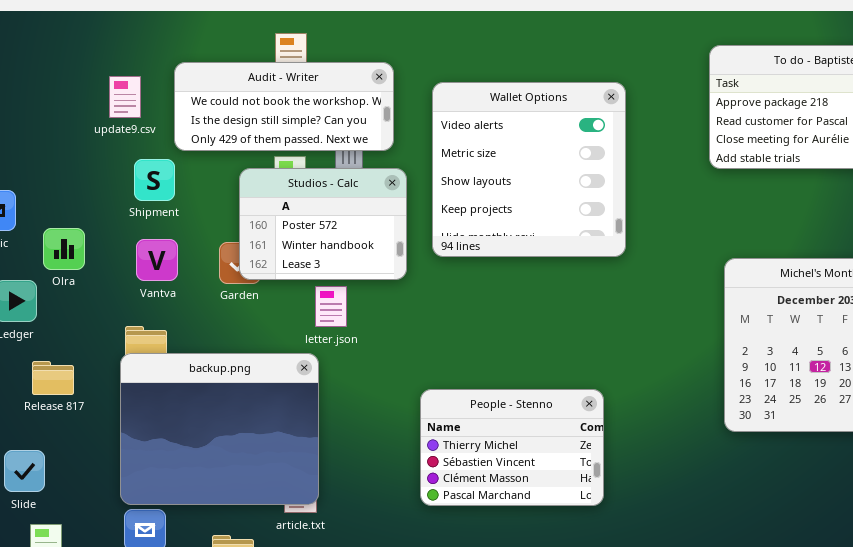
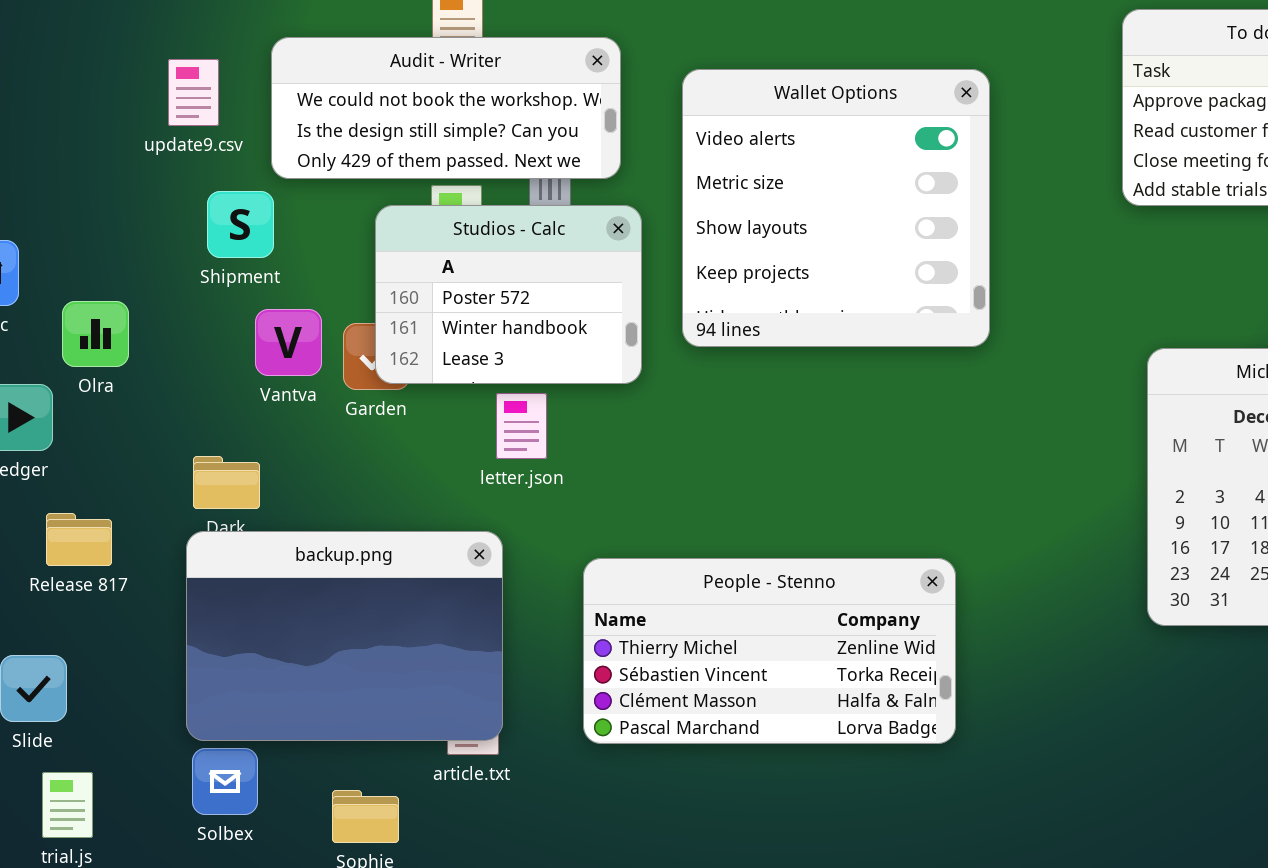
Vantva: [136,239,178,281] -> [255,309,322,376], moved
backup.png: [120,353,319,505] -> [186,531,503,741], resized
People - Stenno: [420,389,604,506] -> [583,558,956,744], resized

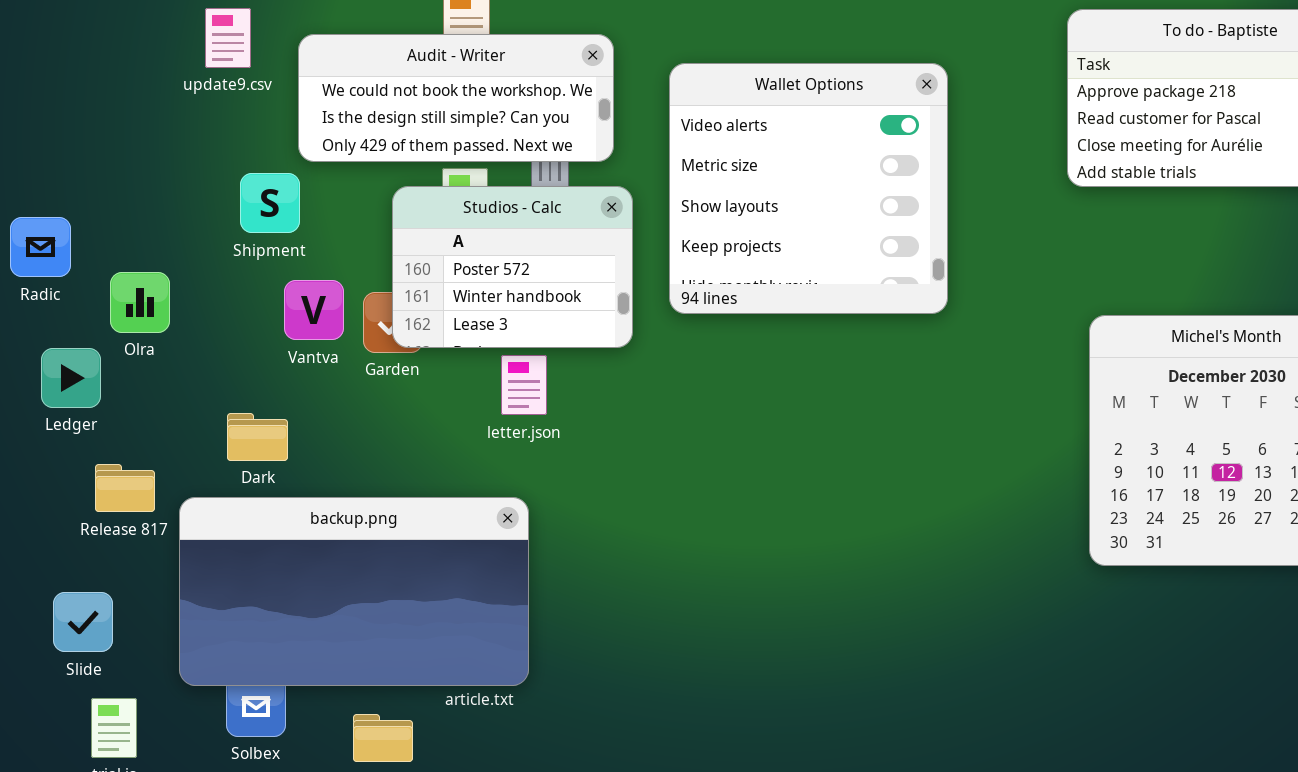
update9.csv: [168,59,219,126] -> [205,8,251,68], moved
backup.png: [186,531,503,741] -> [179,497,529,686], moved, resized
People - Stenno: [583,558,956,744] -> none, closed

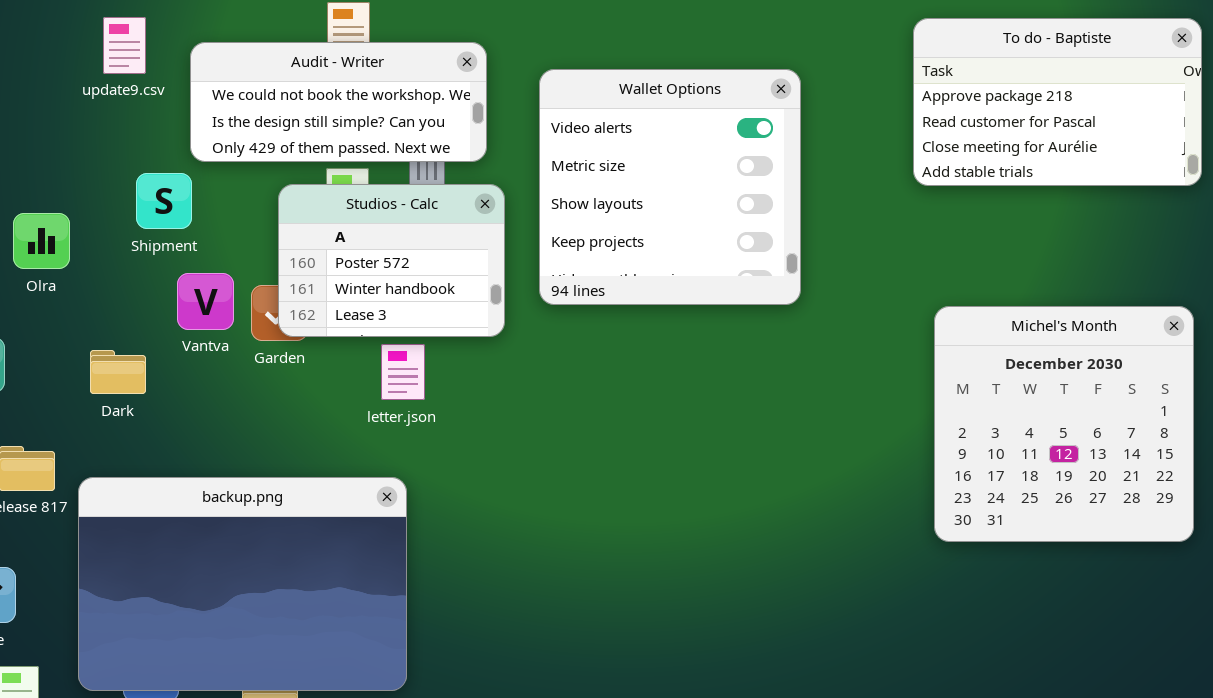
Olra: [110,272,170,333] -> [13,213,70,269], moved
Dark: [227,413,288,461] -> [90,350,146,394], moved
backup.png: [179,497,529,686] -> [78,477,407,691], resized

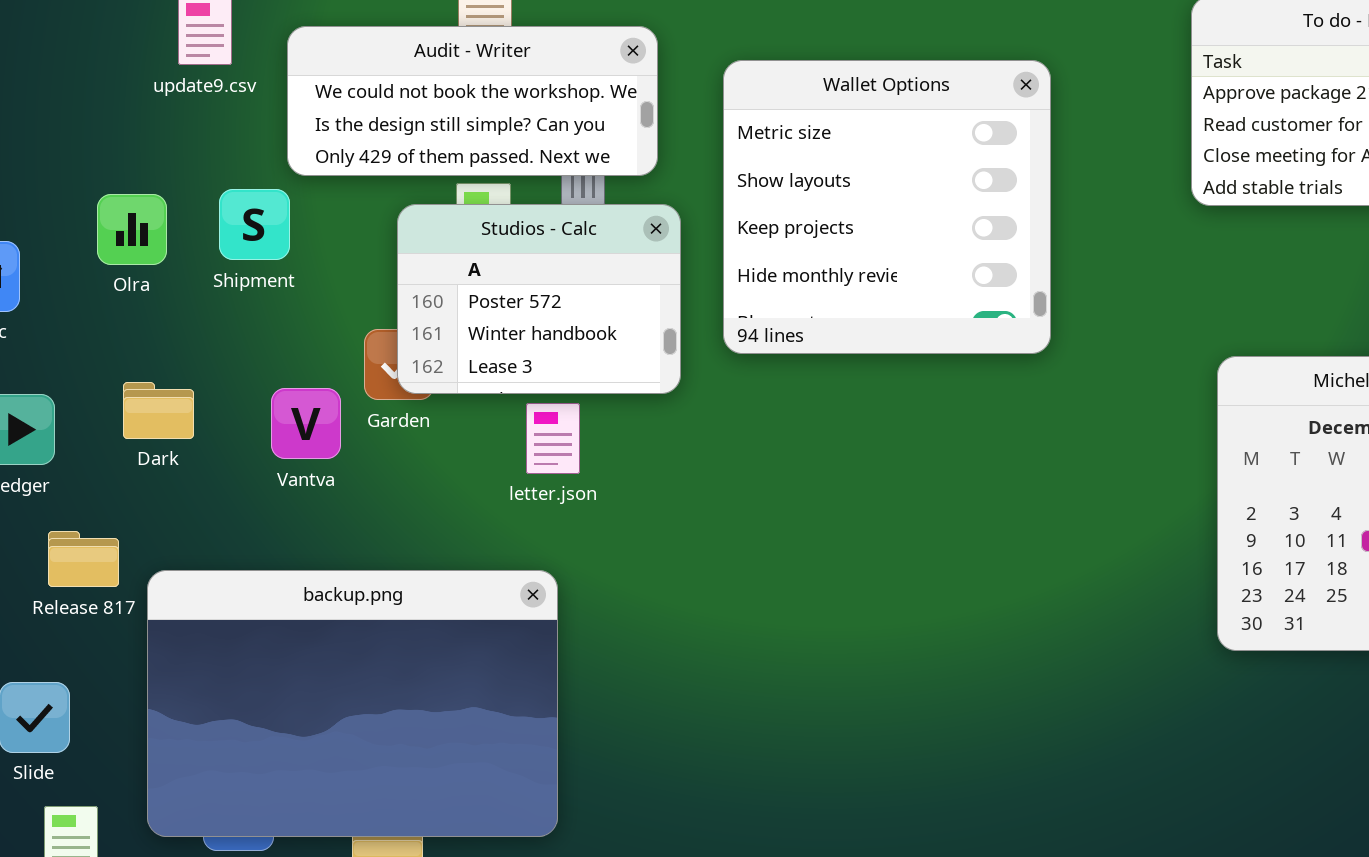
Wallet Options: [539,69,801,305] -> [723,60,1051,354], scrolled down 1 row
Olra: [13,213,70,269] -> [97,194,167,265], moved
Vantva: [177,273,234,330] -> [271,388,341,459], moved
Dark: [90,350,146,394] -> [123,382,194,439], moved

